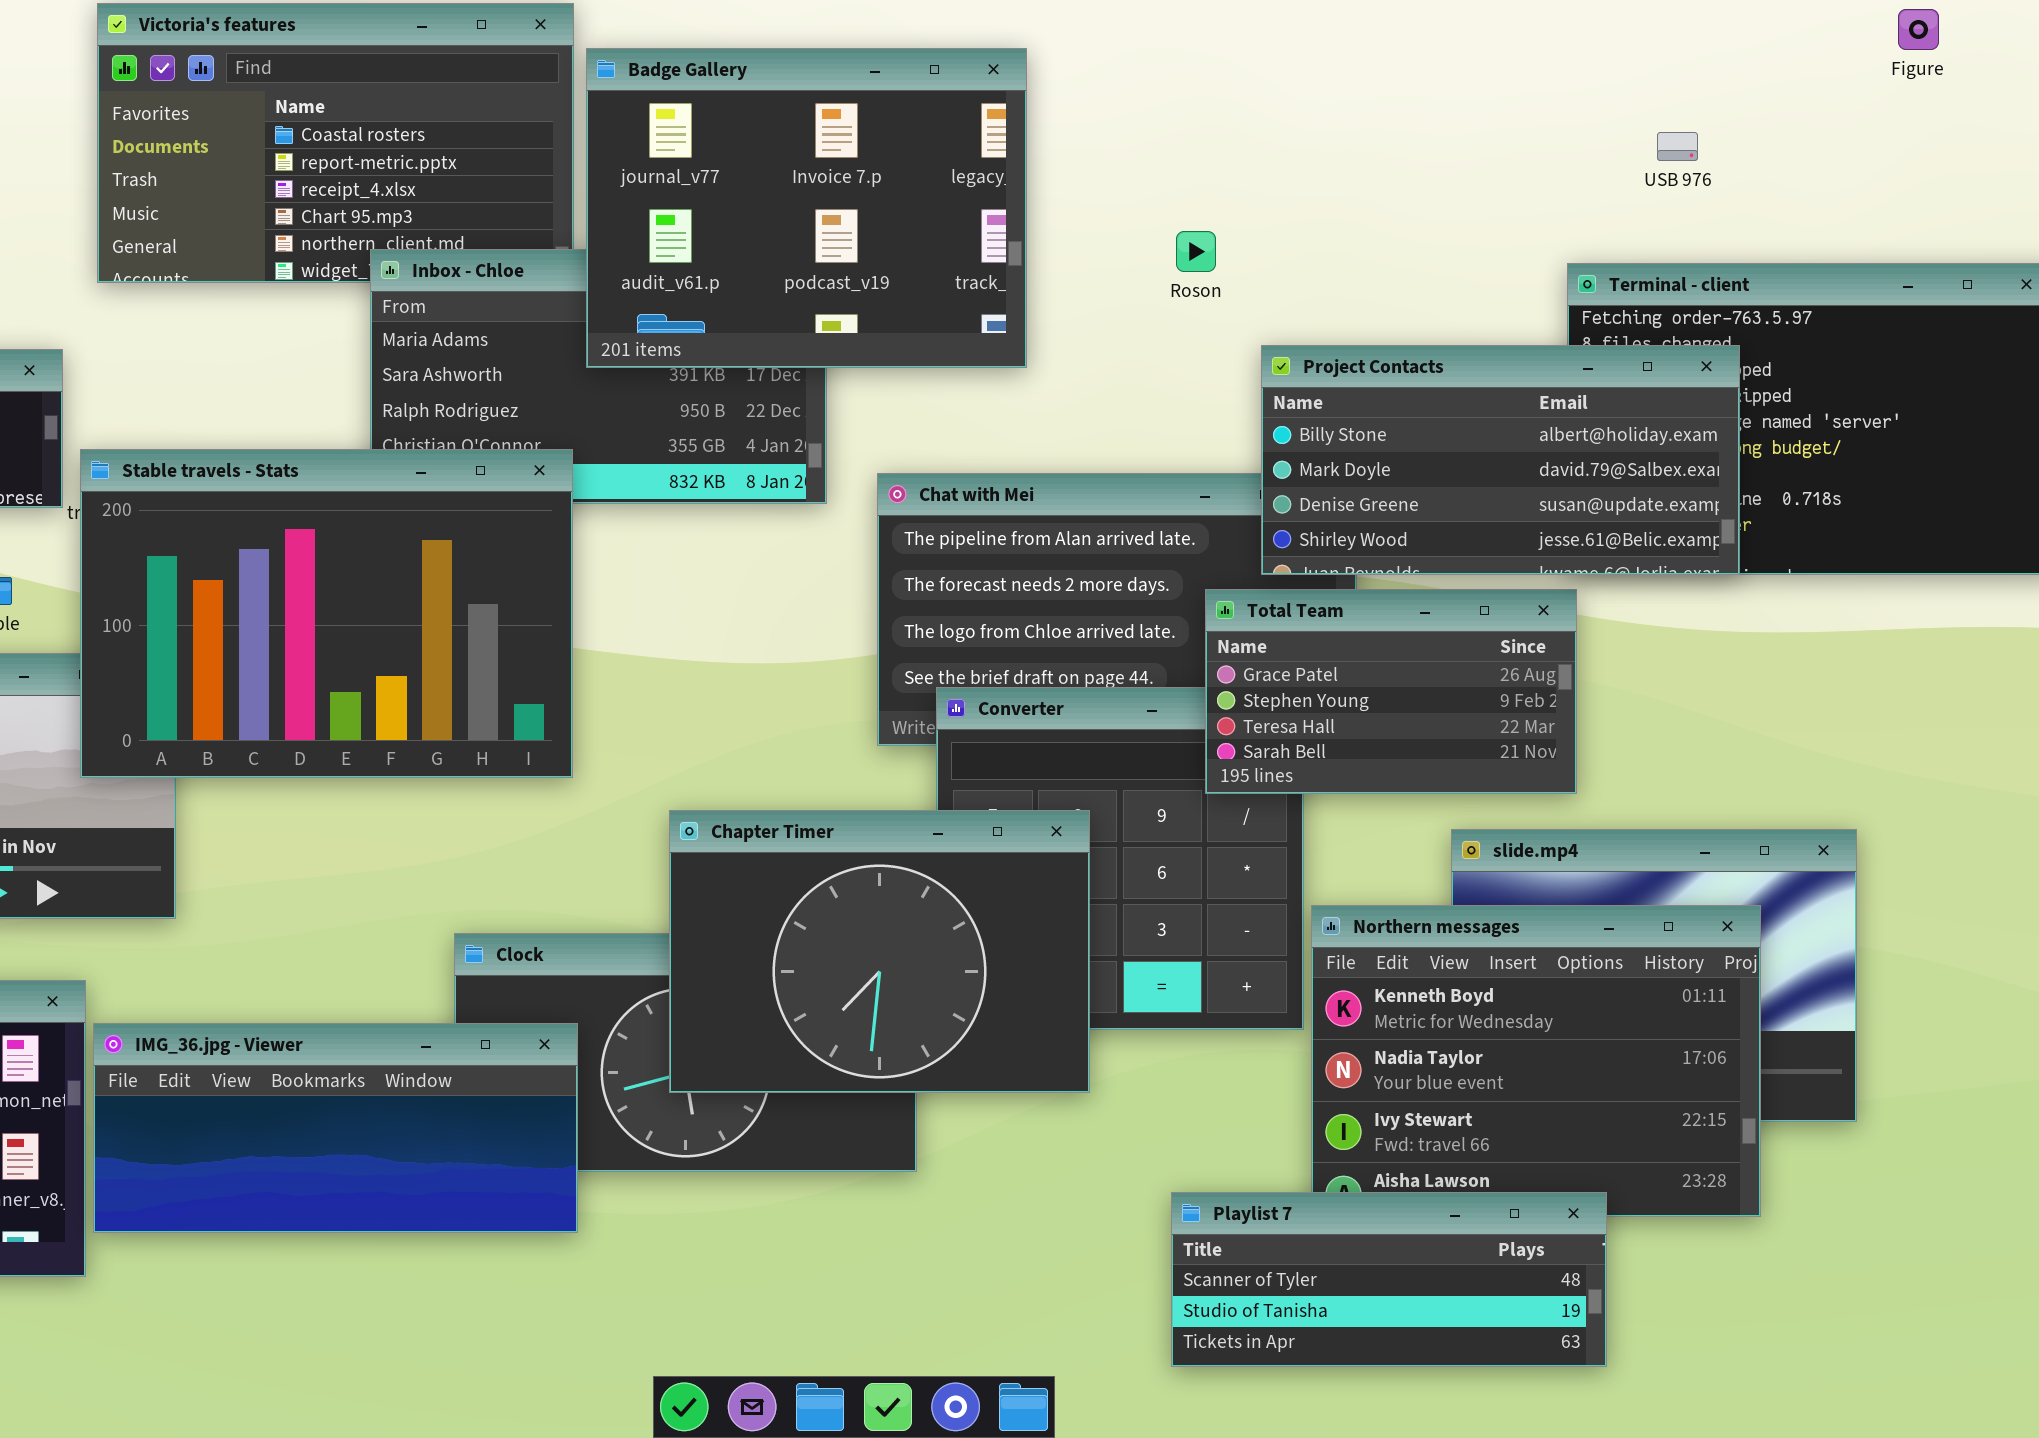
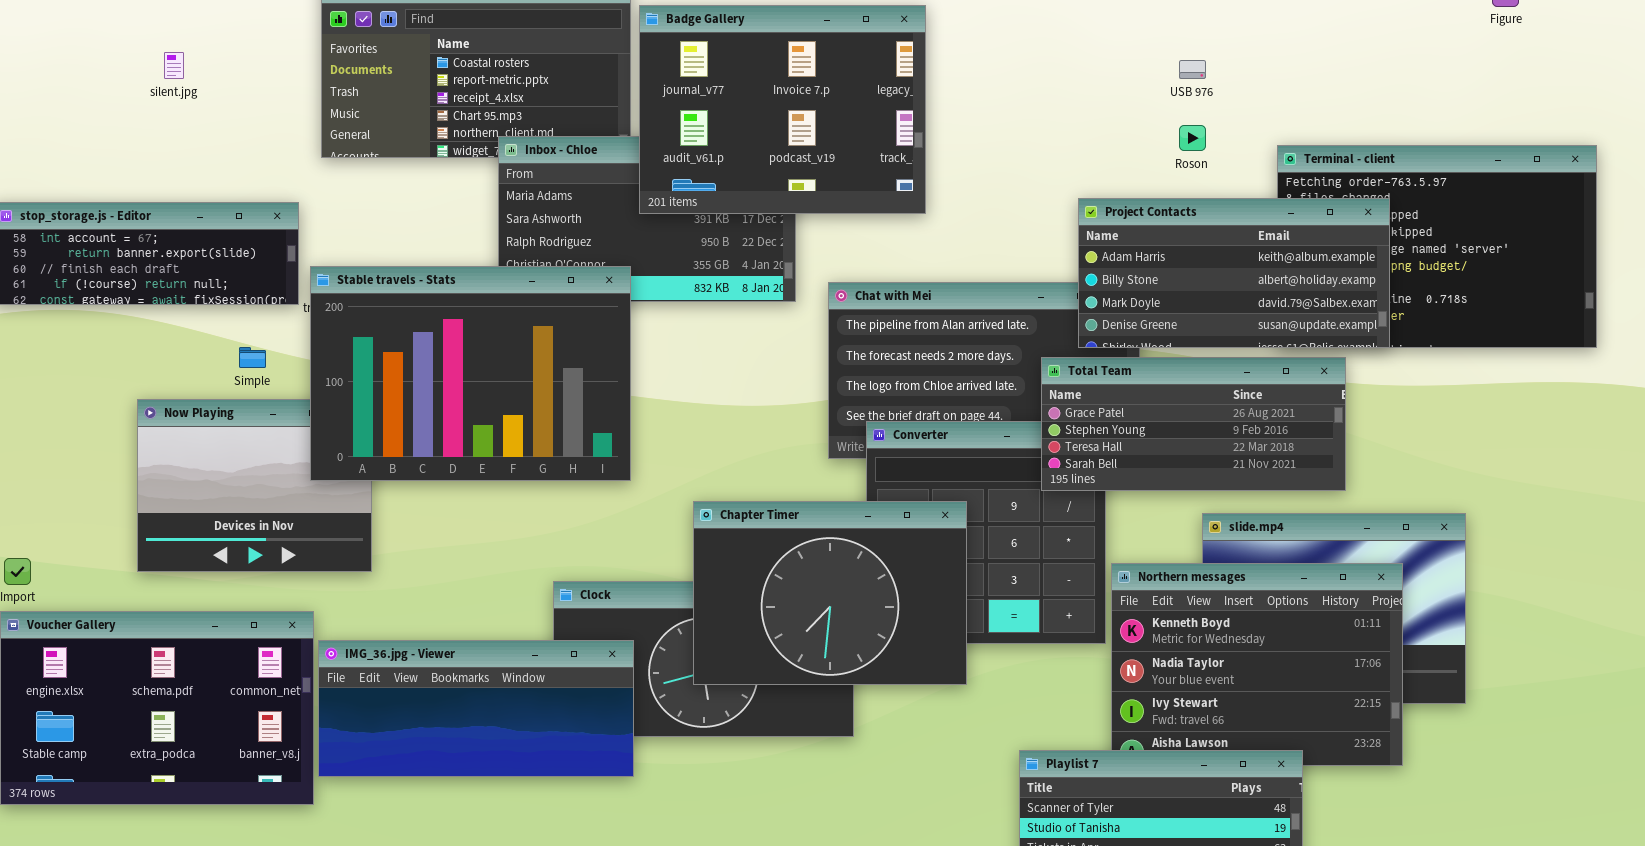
USB 976: [1657,132,1698,161] -> [1179,60,1206,79], moved
Roson: [1176,231,1216,272] -> [1179,125,1206,151], moved
Project Contacts: [1261,345,1740,575] -> [1078,198,1390,348], scrolled up 1 row
Total Team: [1205,589,1577,794] -> [1041,357,1346,491], resized

